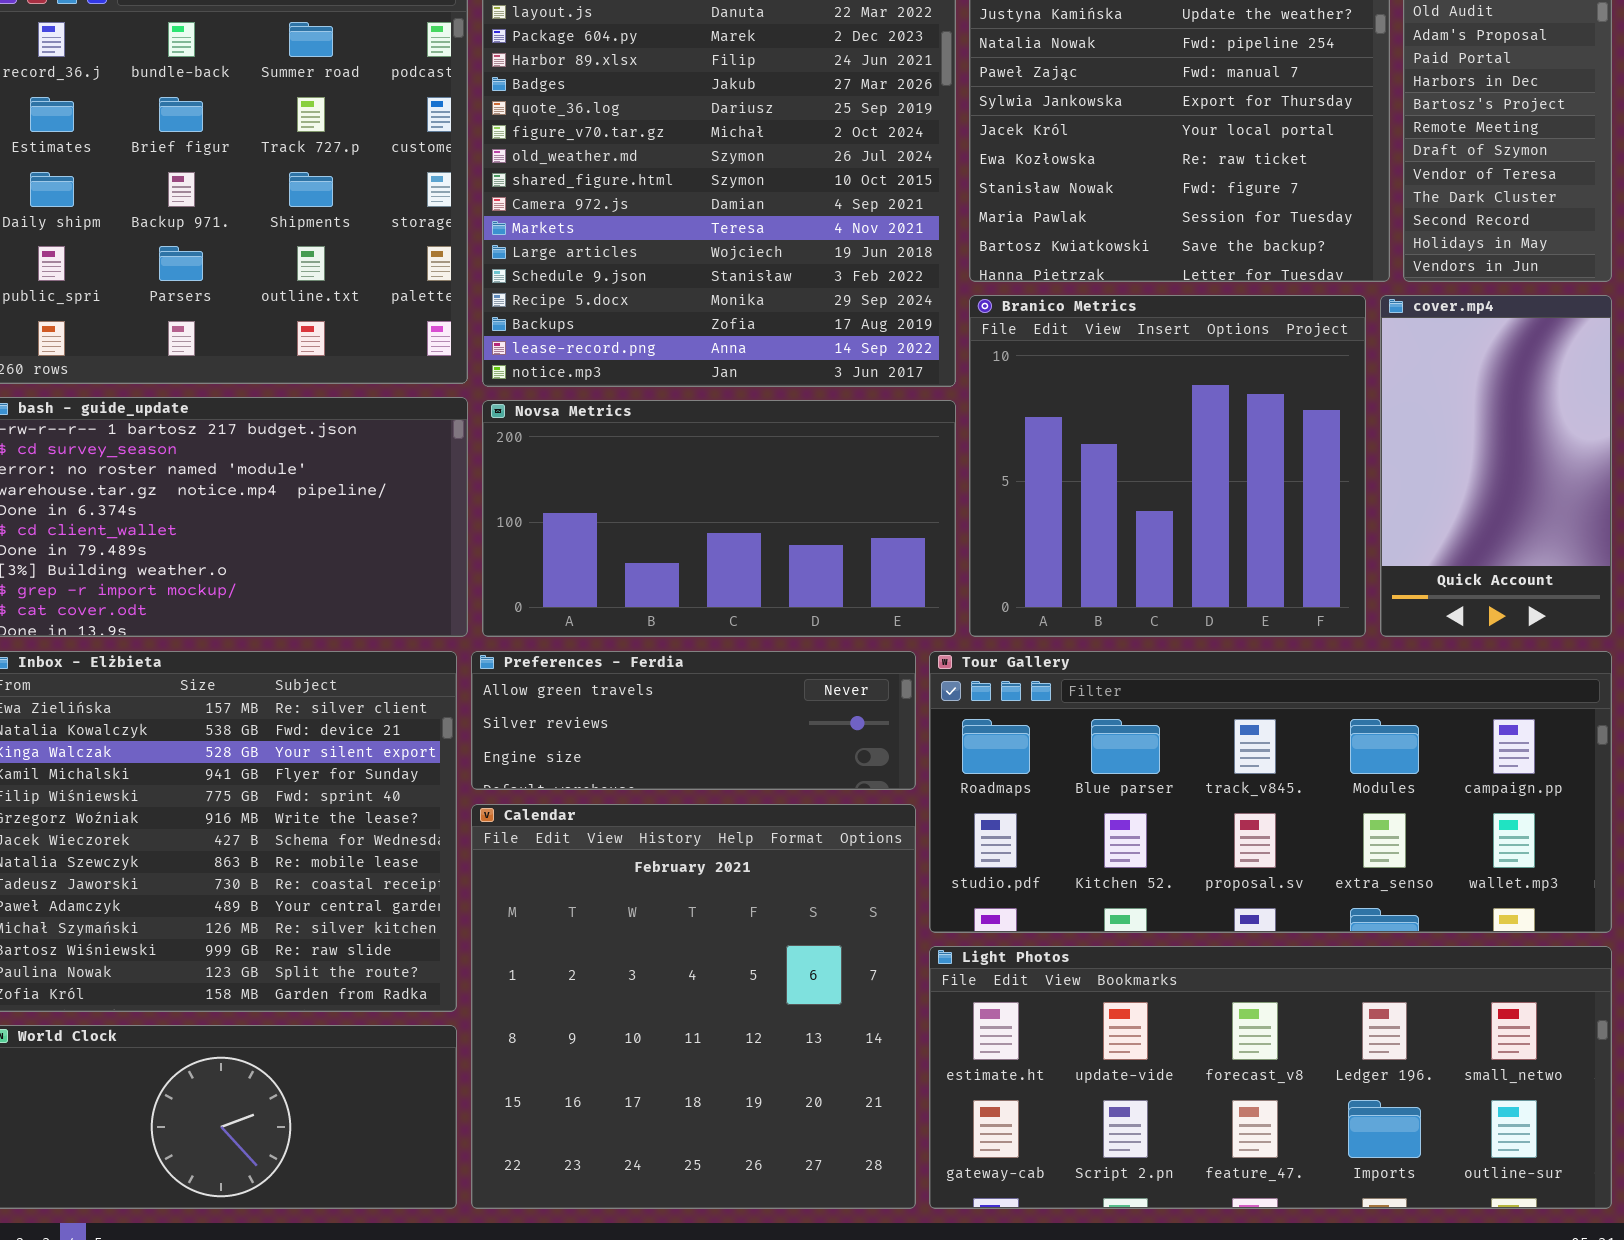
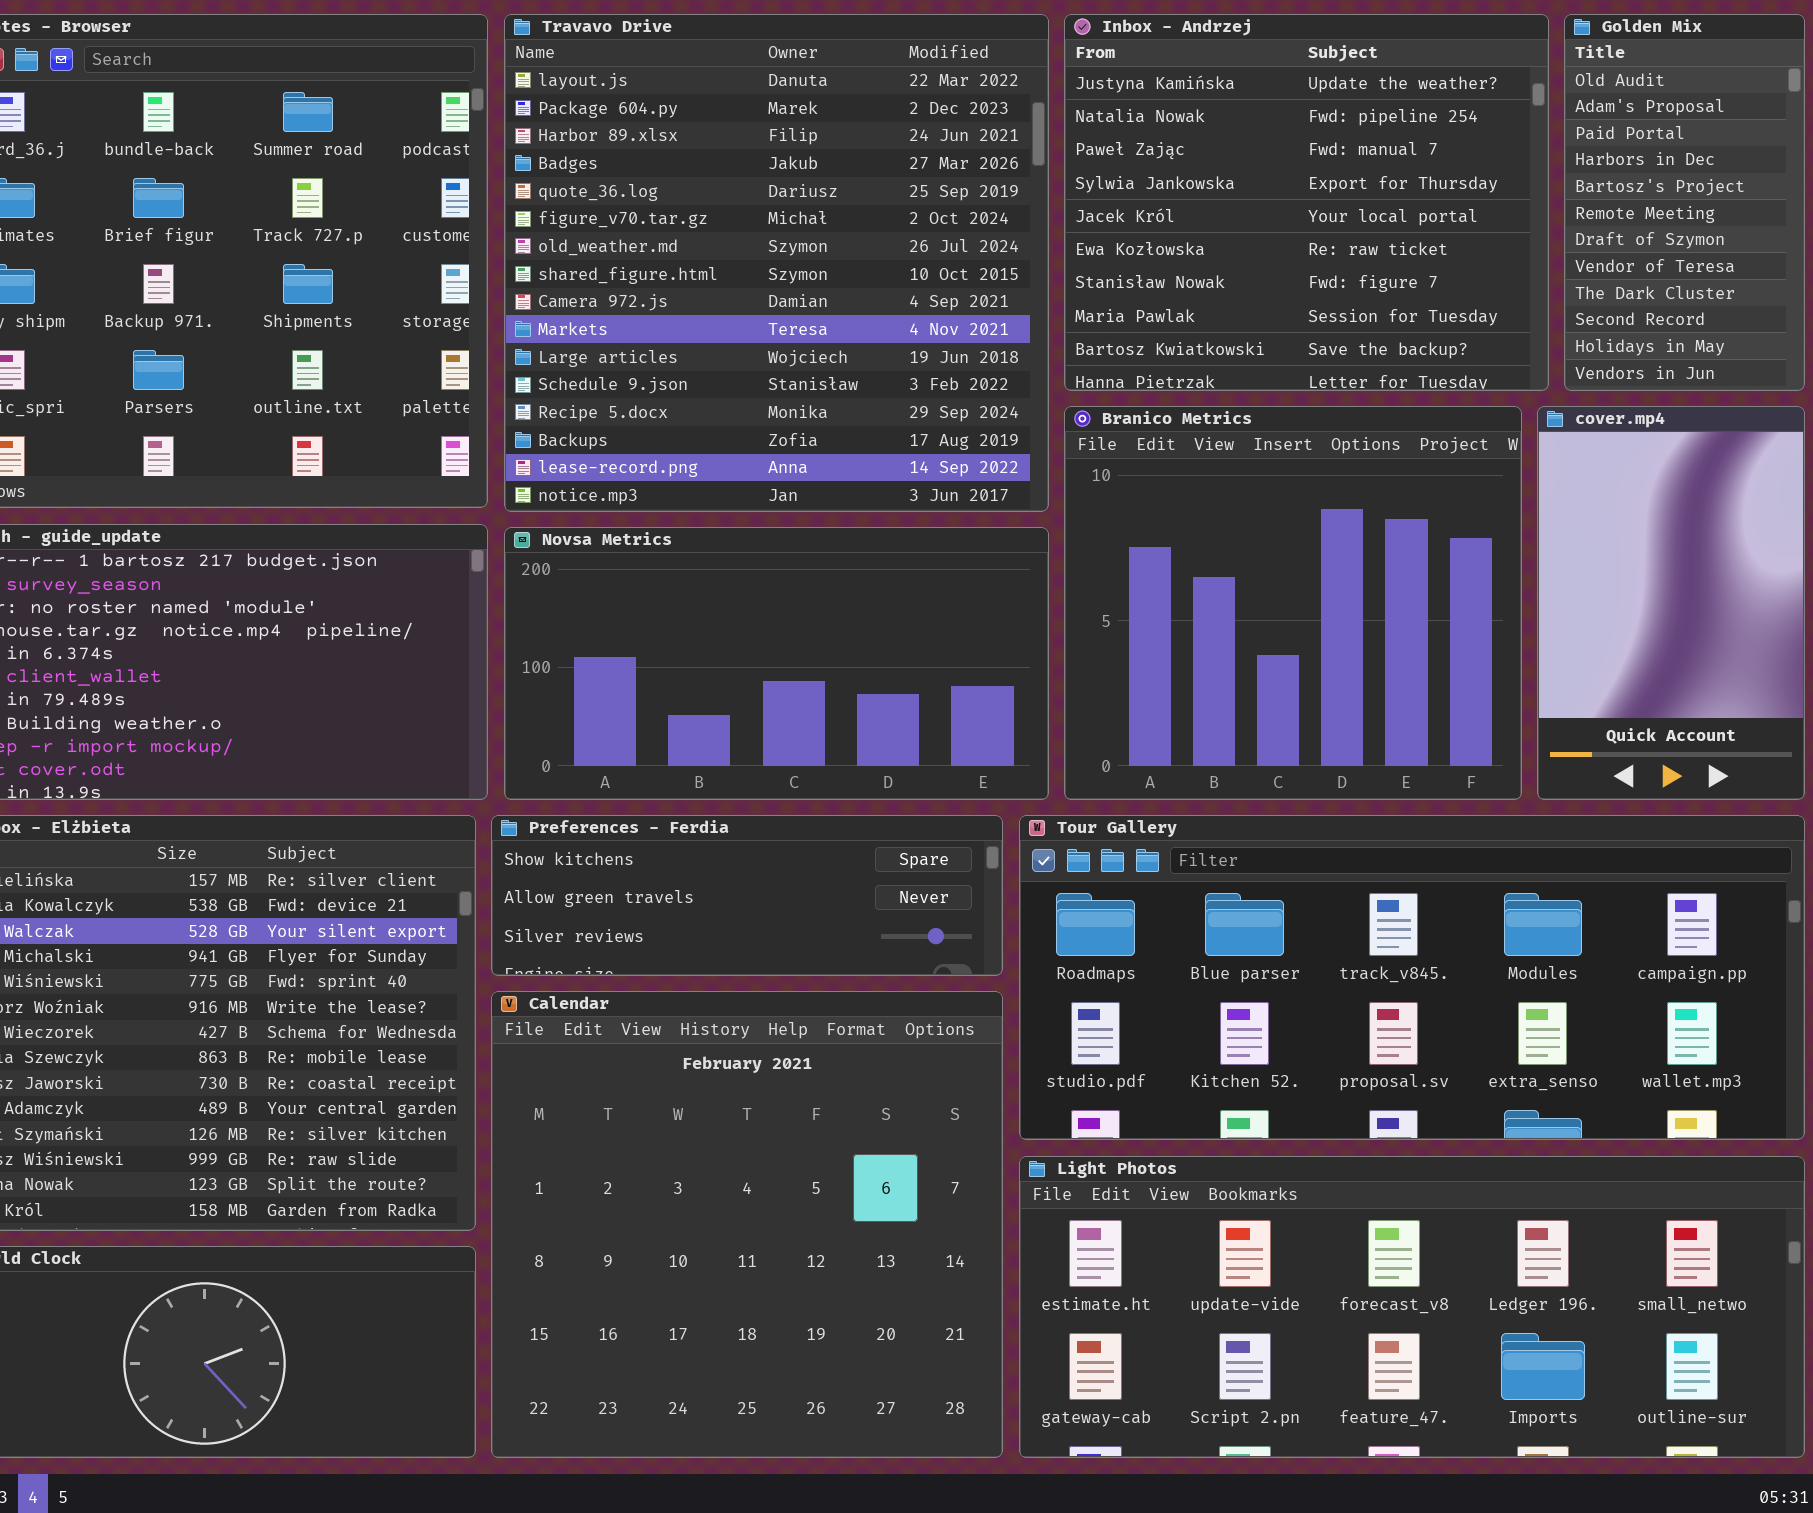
Preferences - Ferdia: [471,651,916,790] -> [491,815,1003,976], scrolled up 1 row

